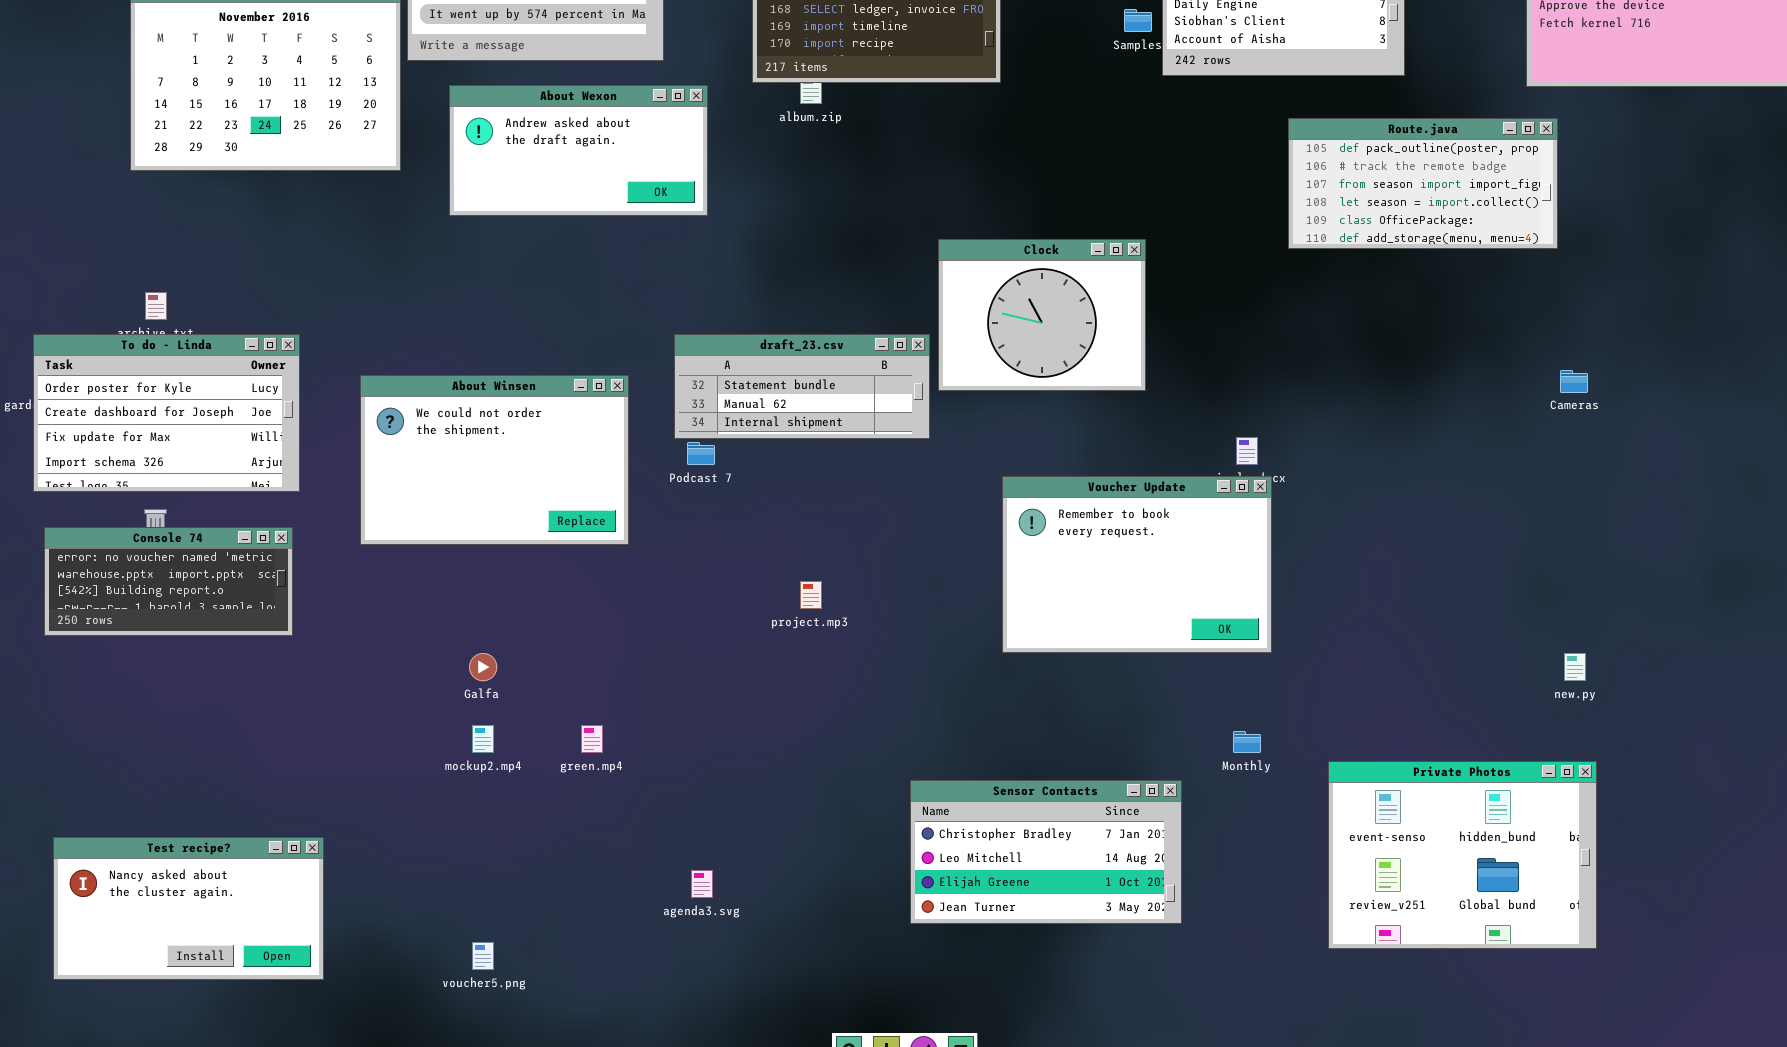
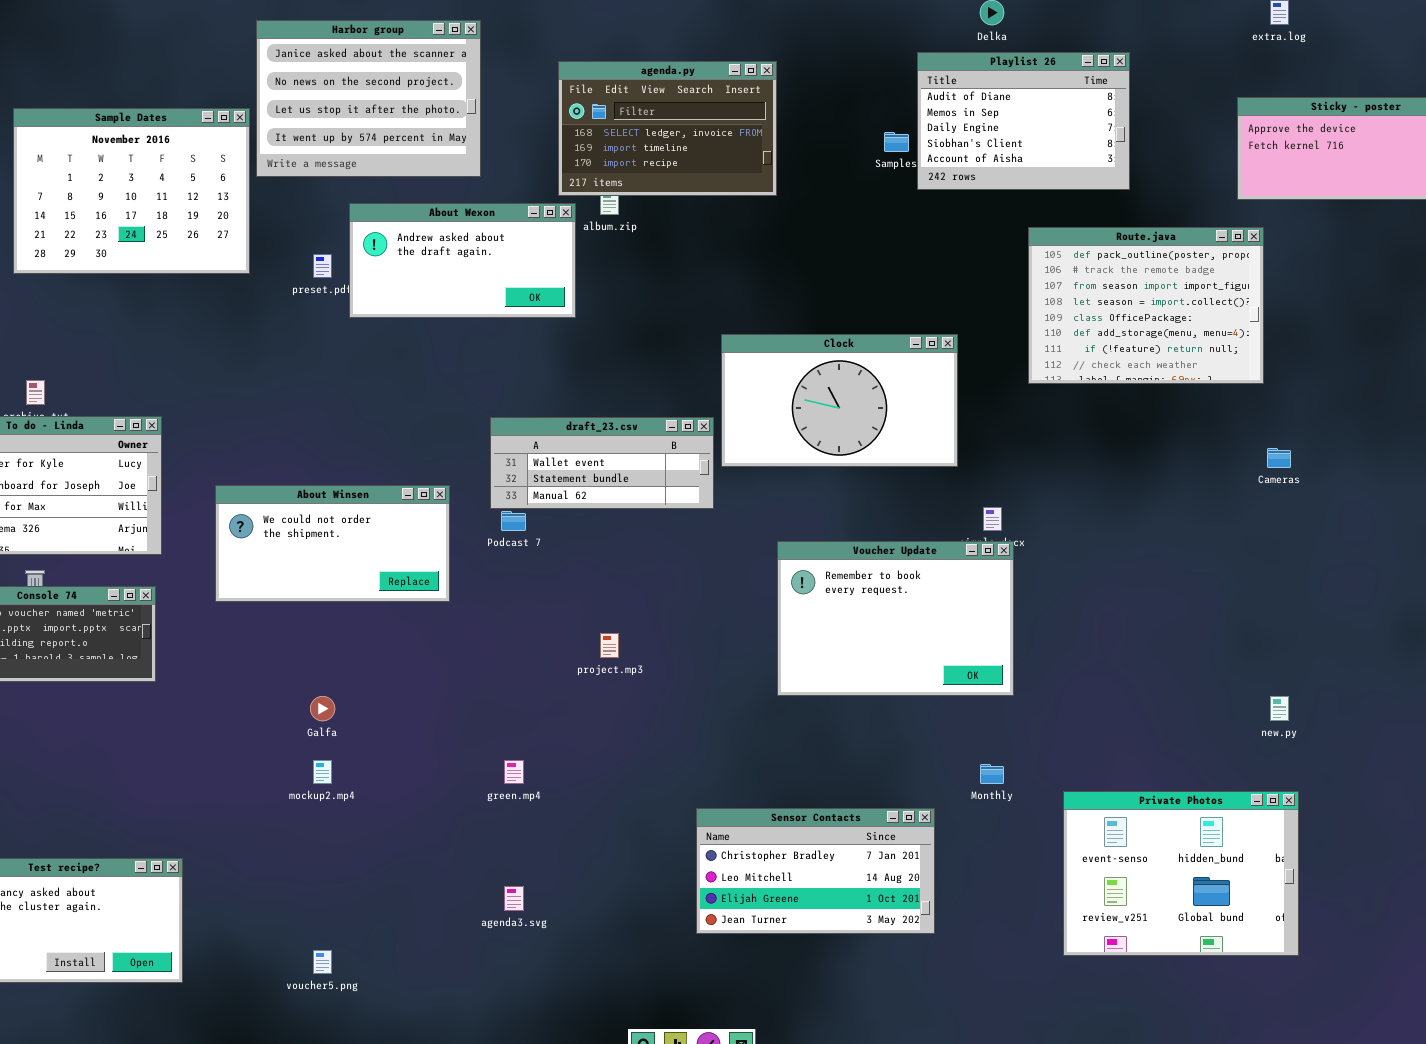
About Wexon: [449,85,708,216] -> [349,203,576,318], moved
Route.java: [1288,118,1558,249] -> [1028,227,1264,384], resized
Clock: [938,239,1146,391] -> [721,334,958,467], resized
draft_23.csv: [674,334,930,439] -> [490,417,714,509], scrolled up 1 row
About Winsen: [360,375,629,545] -> [215,485,450,602], resized
green.mp4: [581,725,603,753] -> [504,760,524,784], moved

